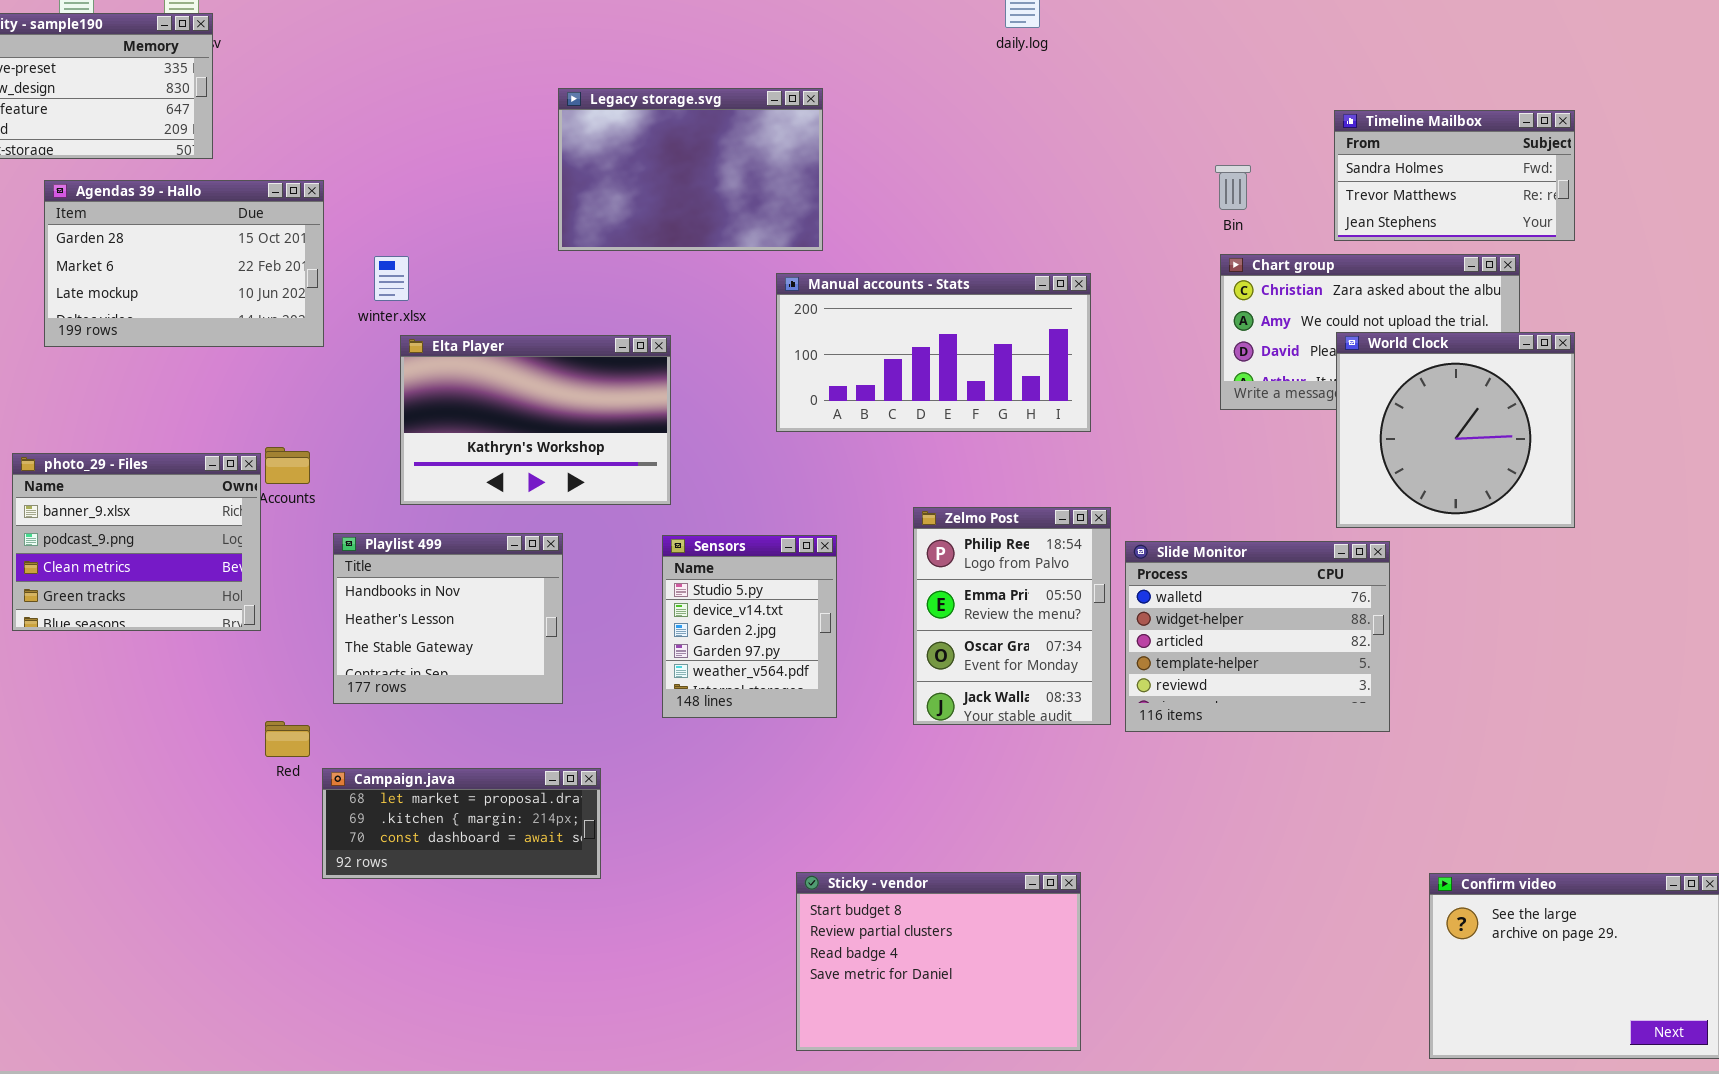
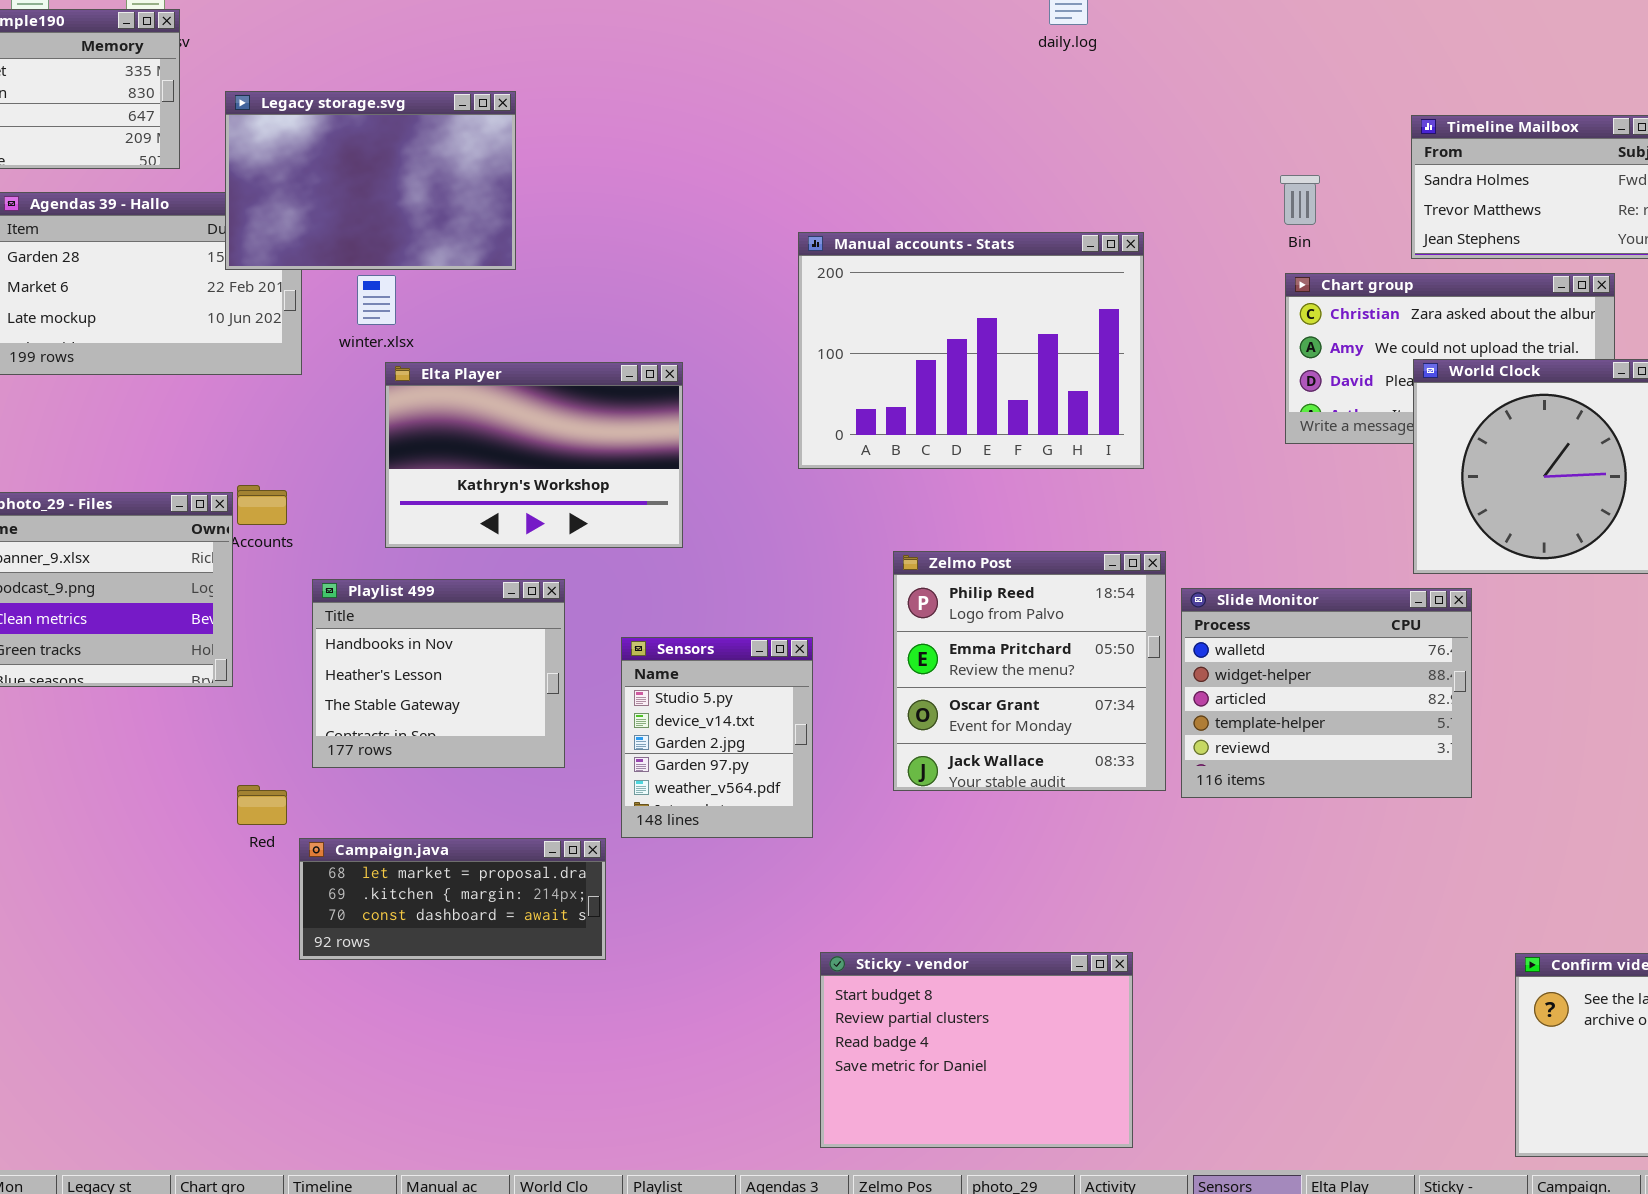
Legacy storage.svg: [558,88,823,251] -> [225,91,516,270], moved
Manual accounts - Stats: [776,273,1091,432] -> [798,232,1144,469], resized
Zelmo Post: [913,507,1111,725] -> [893,551,1166,791], resized
Sensors: [662,535,837,718] -> [621,637,813,838], moved

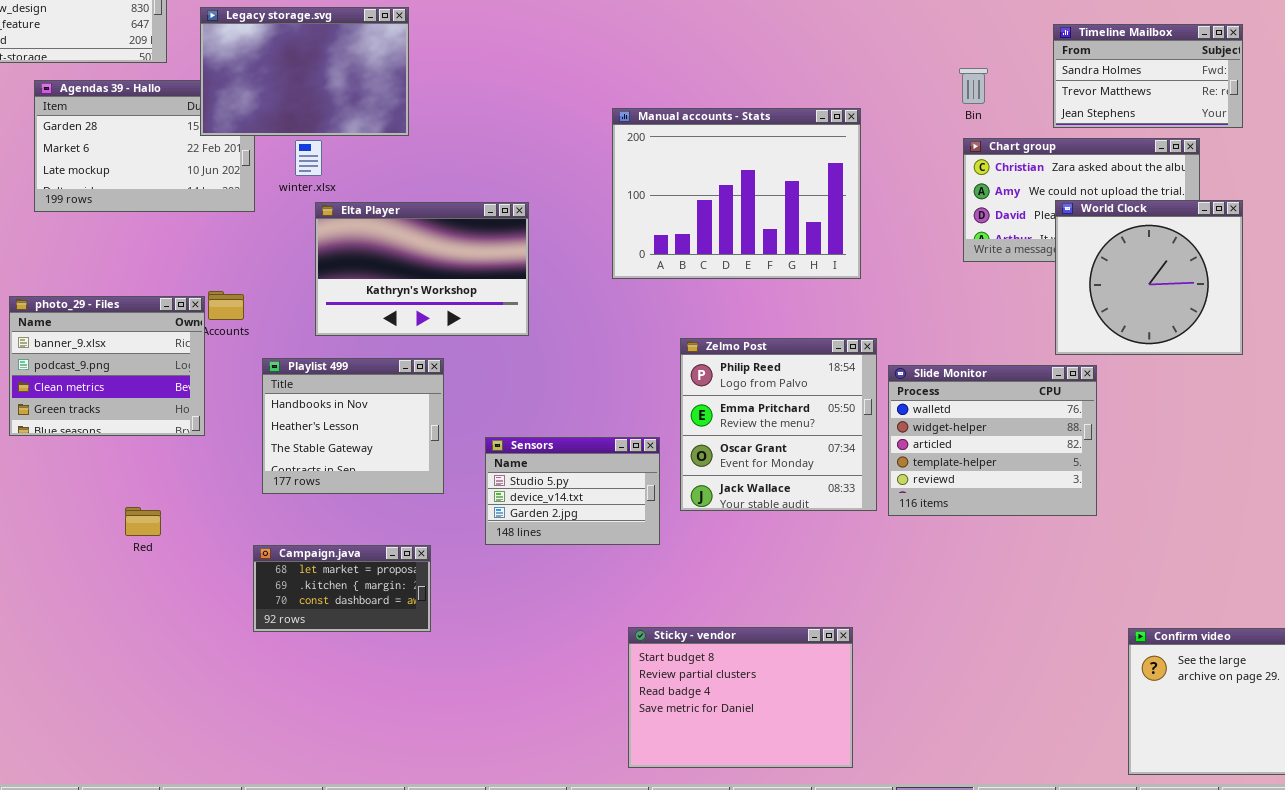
Sensors: [621,637,813,838] -> [485,437,660,545], resized
Red: [237,785,287,825] -> [125,507,161,536], moved
Campaign.java: [299,838,606,960] -> [253,545,431,632], resized

